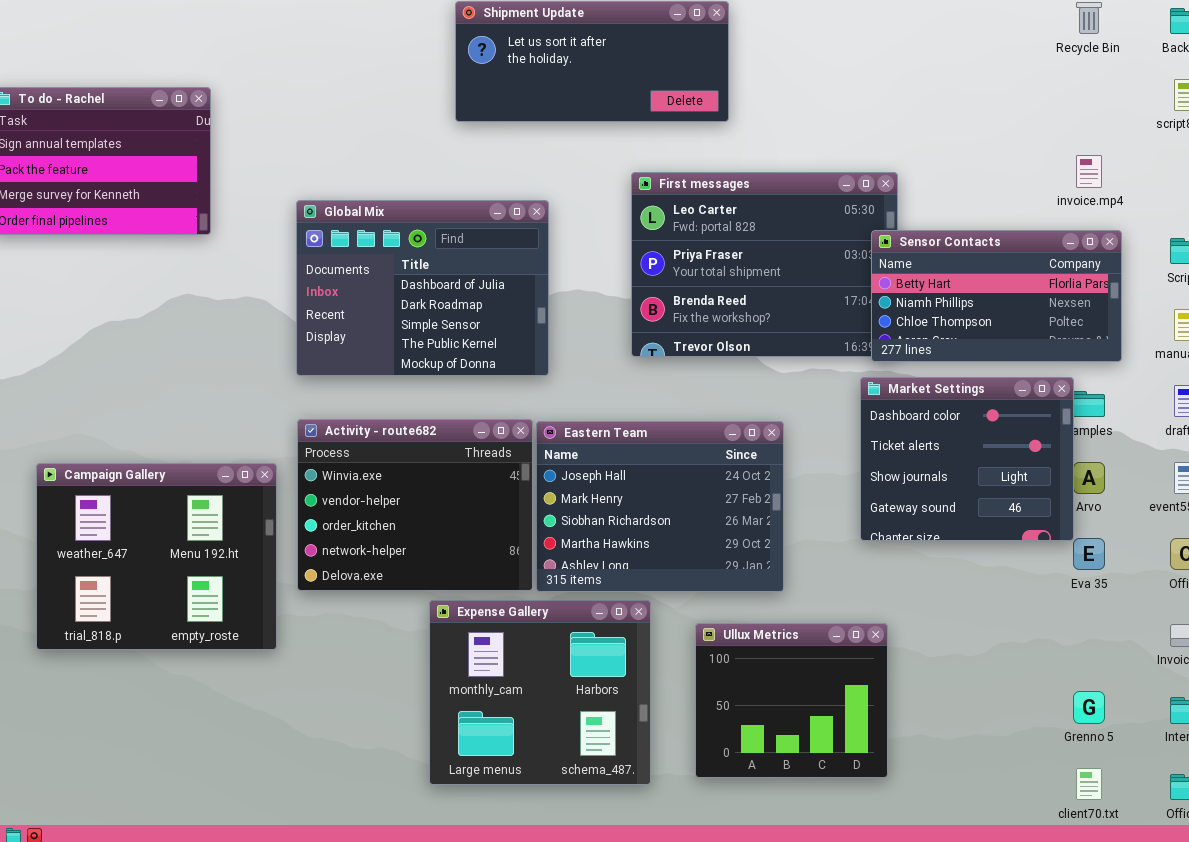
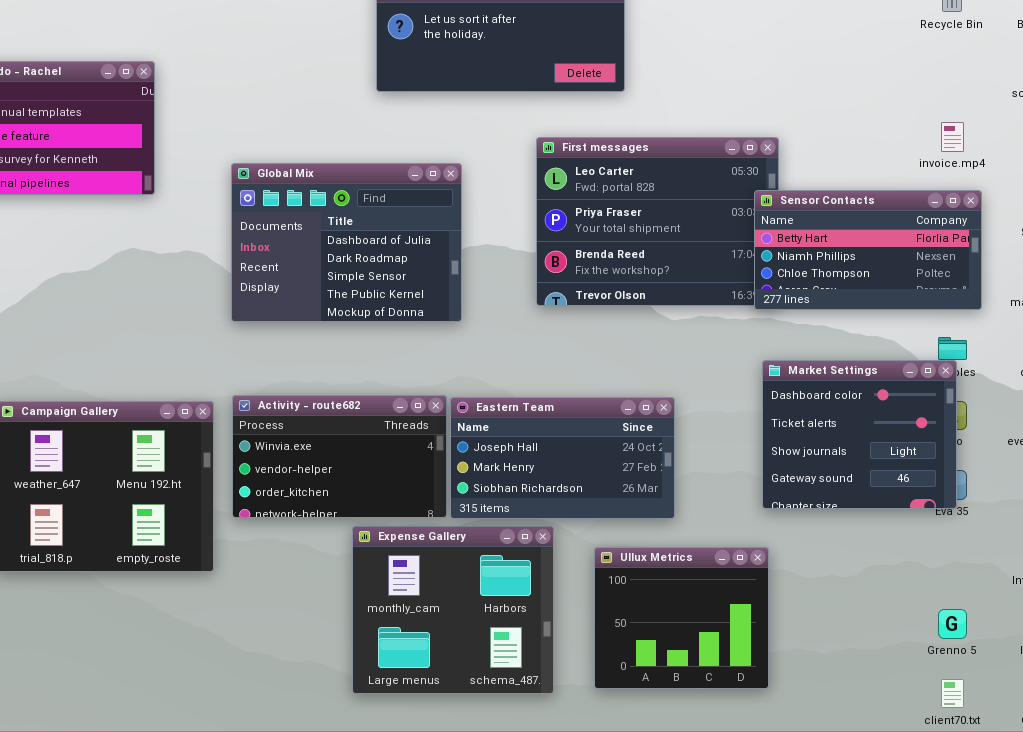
Market Settings: [860,377,1074,541] -> [762,360,957,509], moved
Activity - route682: [297,419,533,591] -> [232,395,447,518], resized
Eastern Team: [536,421,784,592] -> [450,397,675,519], resized

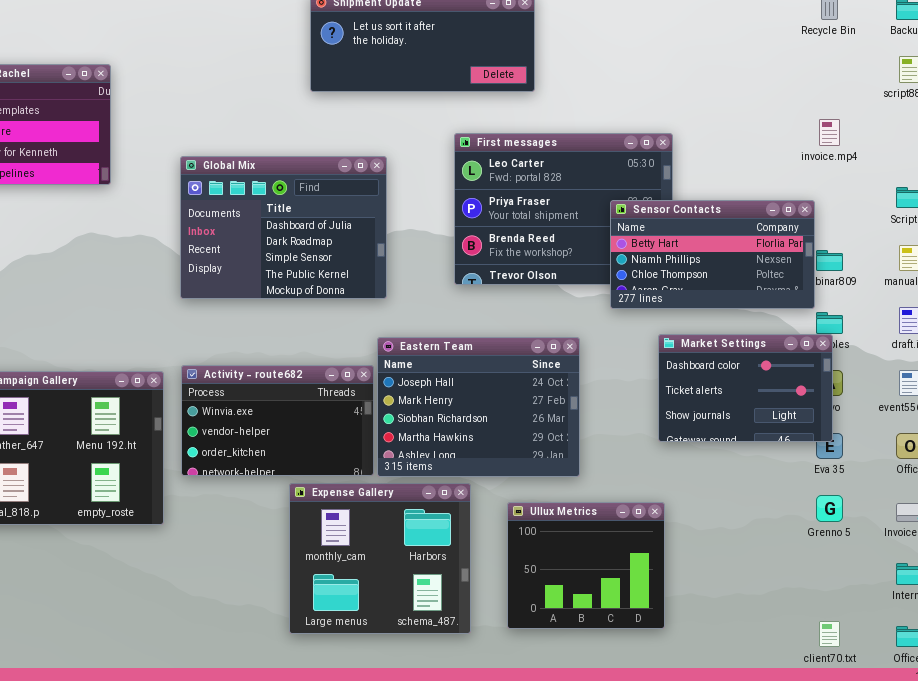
Sensor Contacts: [754,190,982,310] -> [610,200,815,309], moved
Market Settings: [762,360,957,509] -> [658,334,833,442], resized
Eastern Team: [450,397,675,519] -> [377,337,580,477], resized
Grenno 5: [938,609,967,639] -> [816,495,843,522], moved

